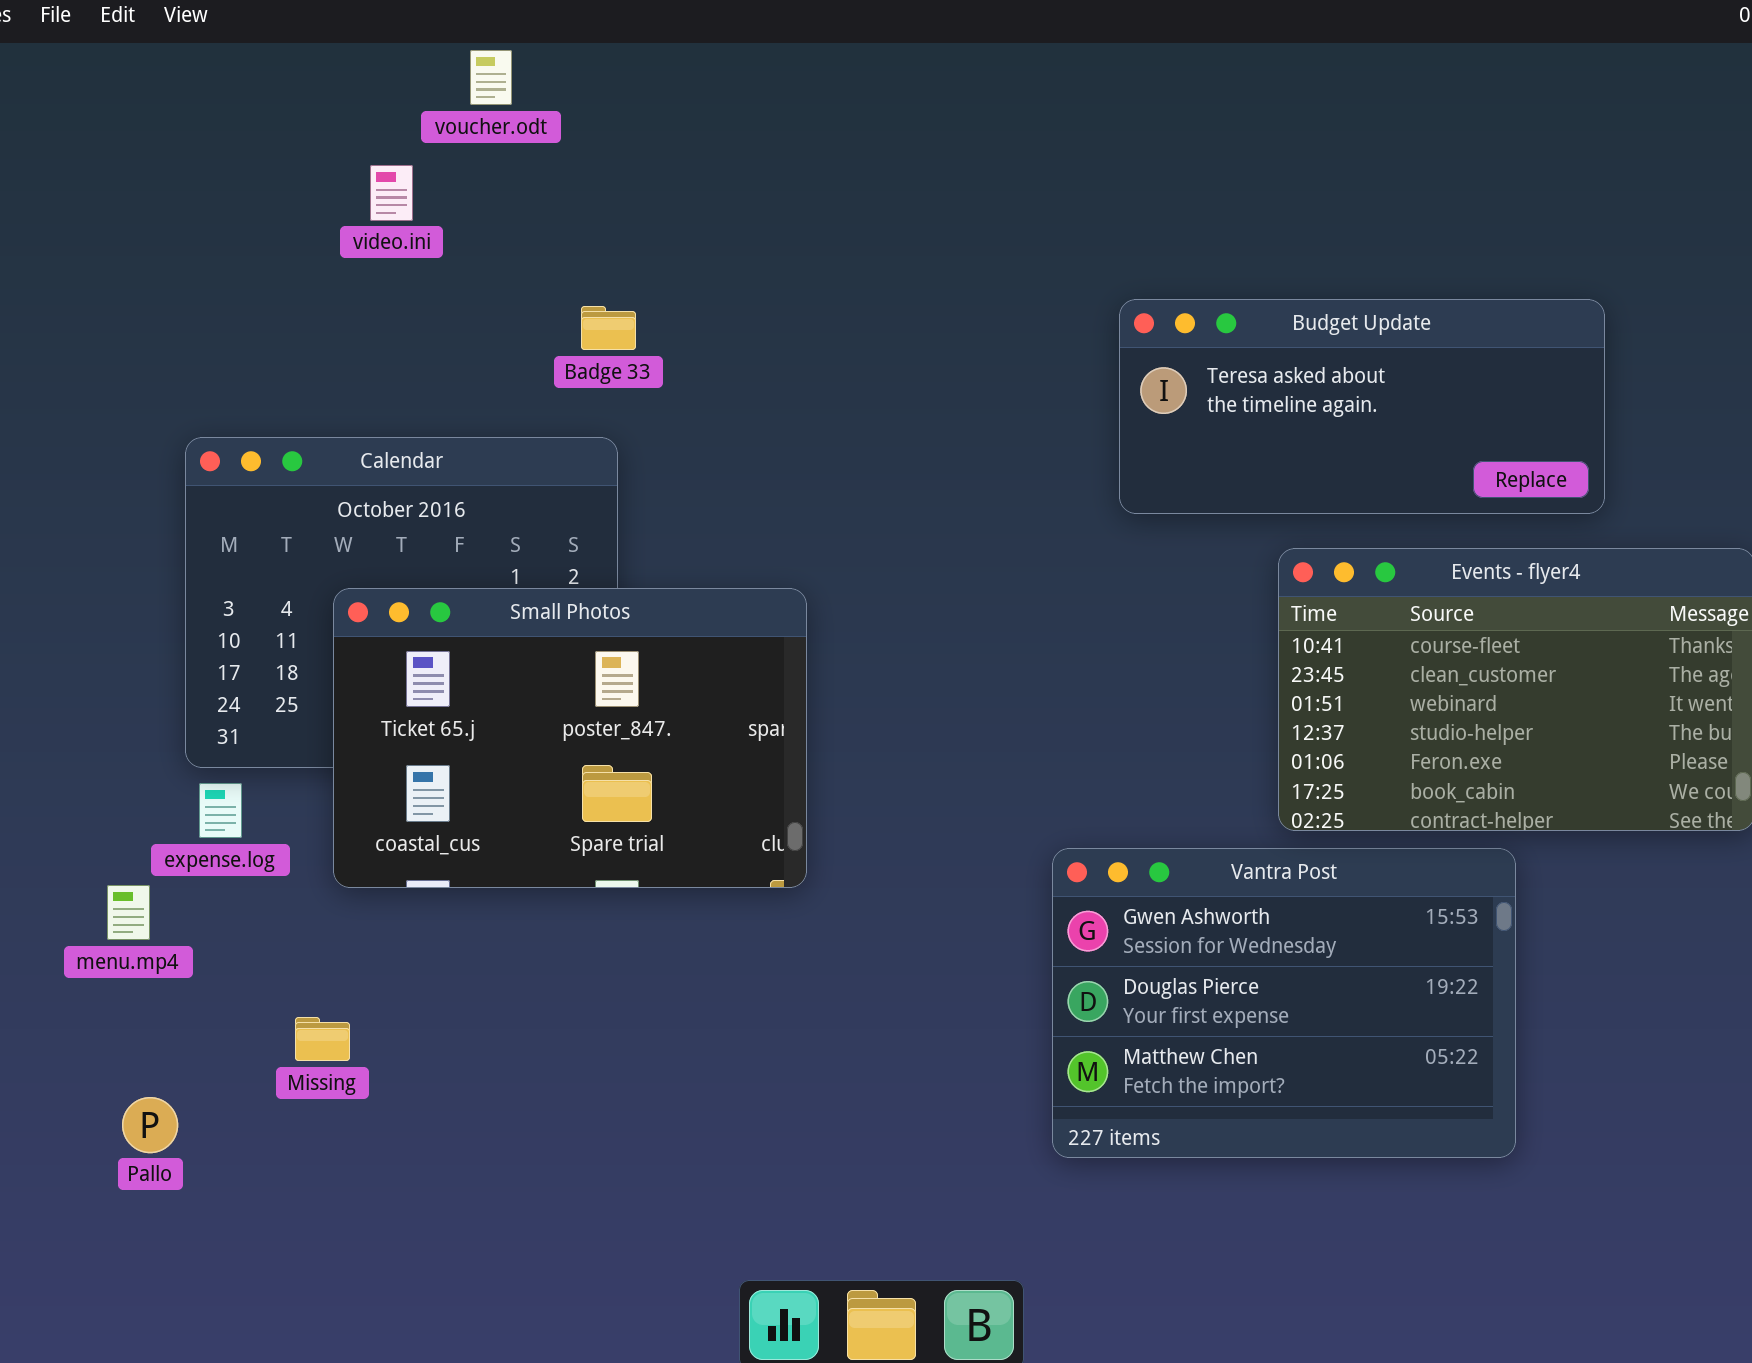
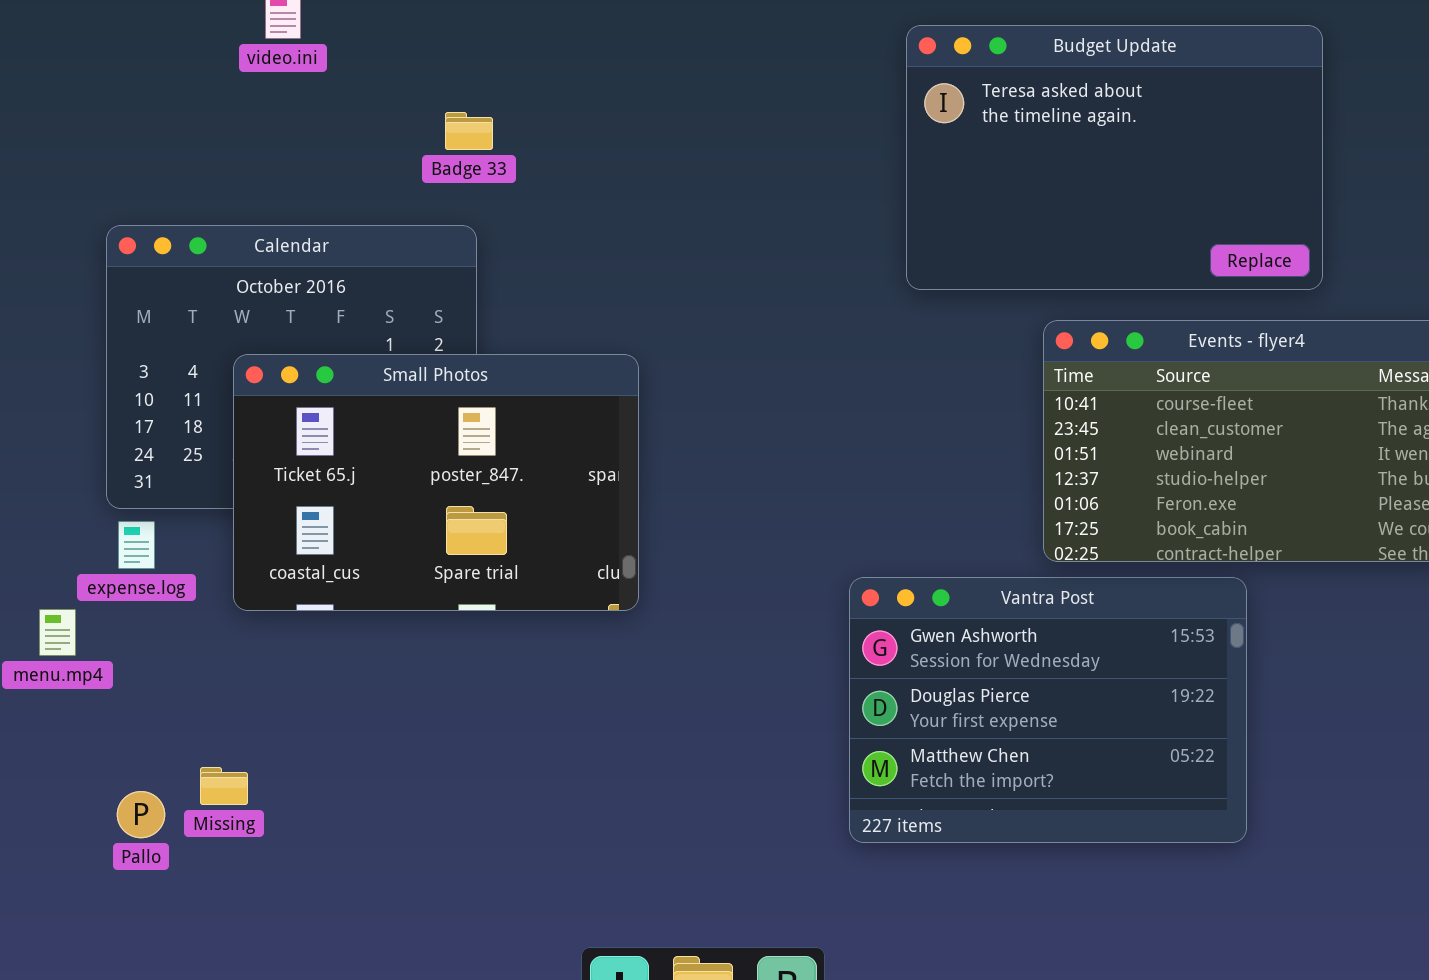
Budget Update: [1119,299,1605,514] -> [906,25,1323,290], resized
Missing: [295,1017,350,1061] -> [200,767,248,805], moved
Pallo: [122,1097,178,1153] -> [117,791,165,838], moved

